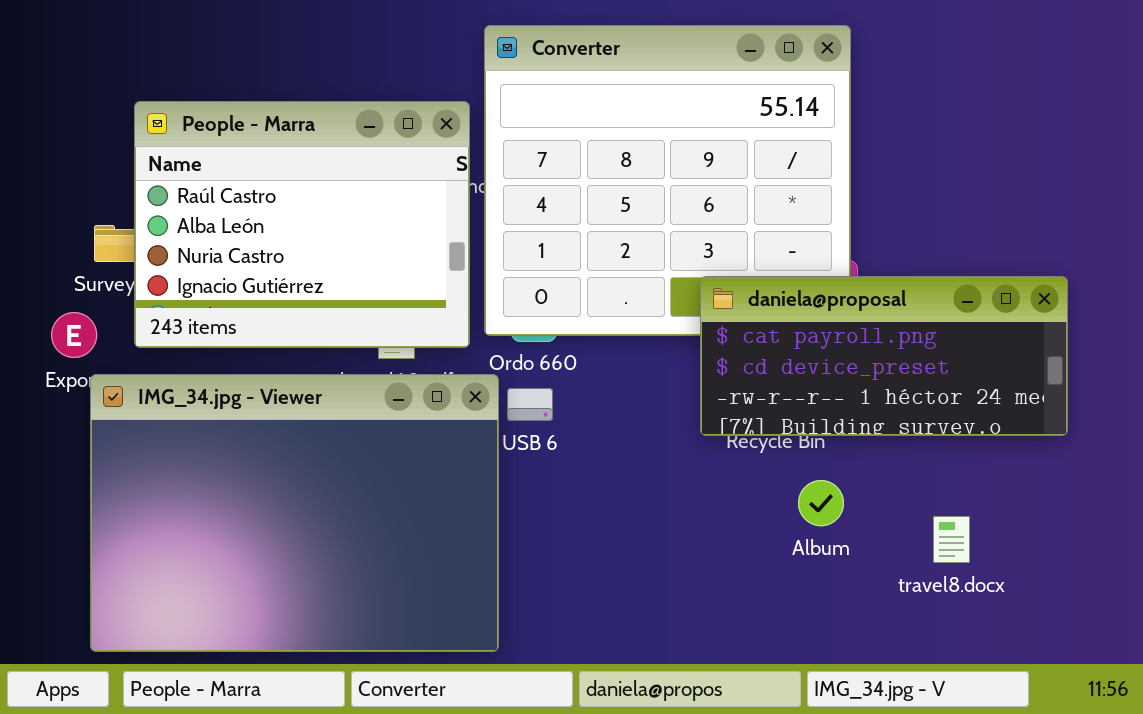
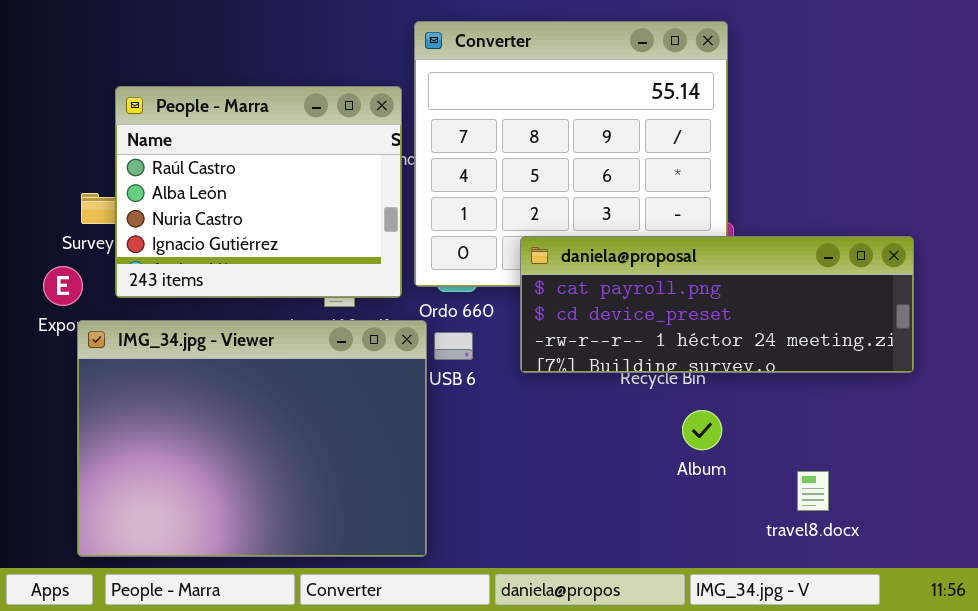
daniela@proposal: [700,276,1068,436] -> [520,236,914,373], resized
travel8.docx: [933,516,970,563] -> [797,471,829,511], moved

